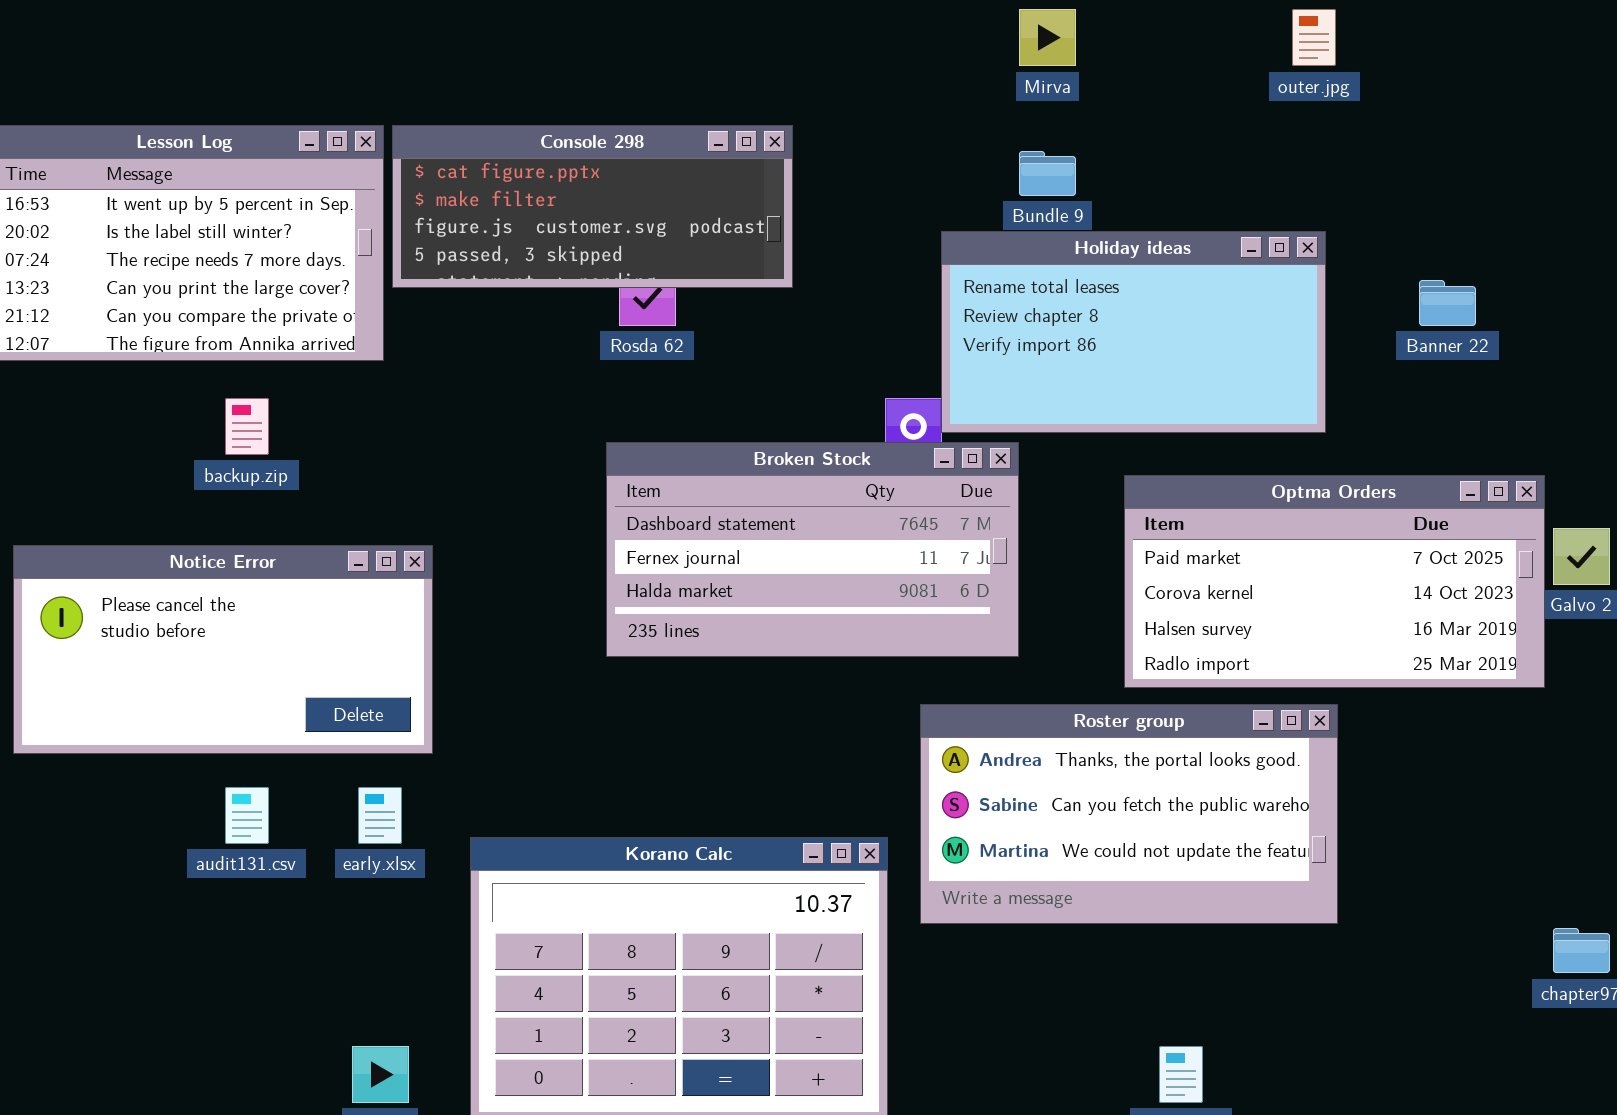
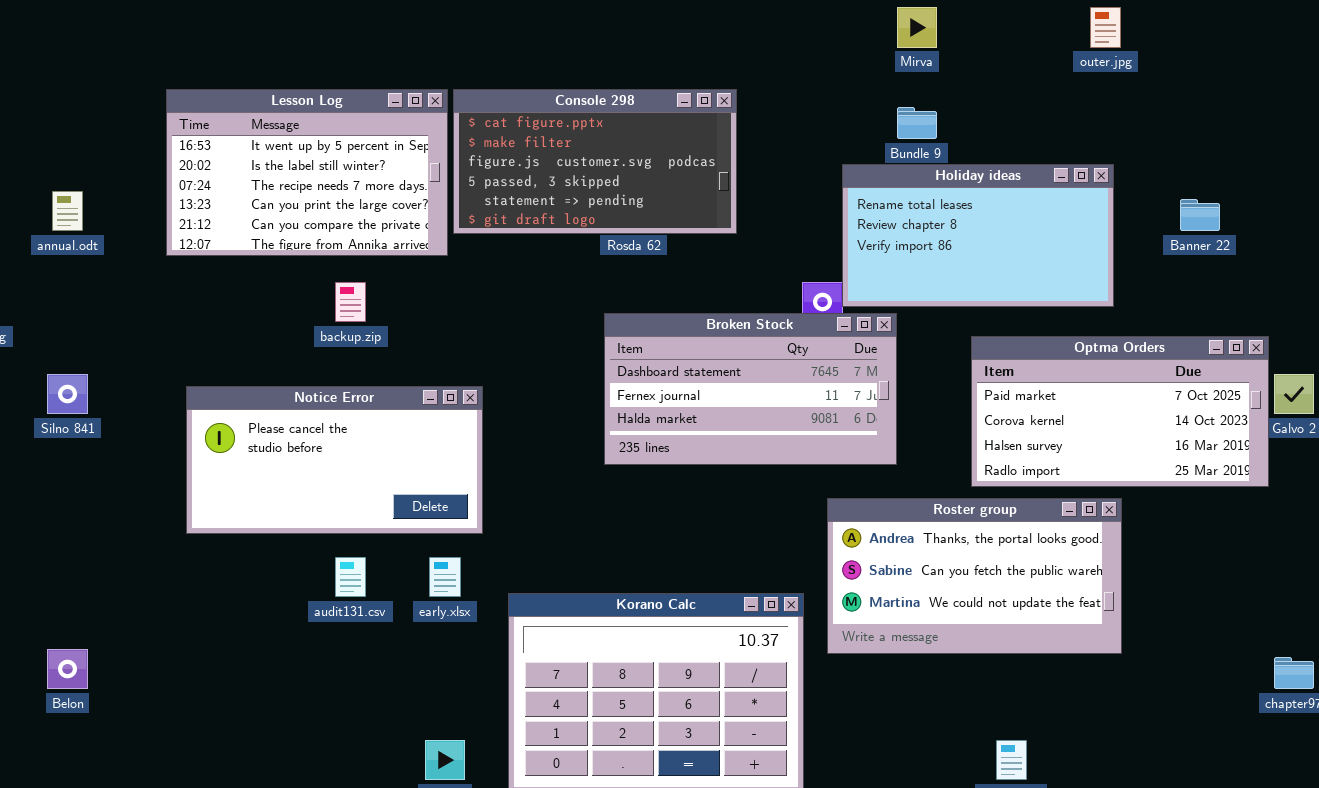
Console 298: [392,125,793,288] -> [453,89,737,234], resized

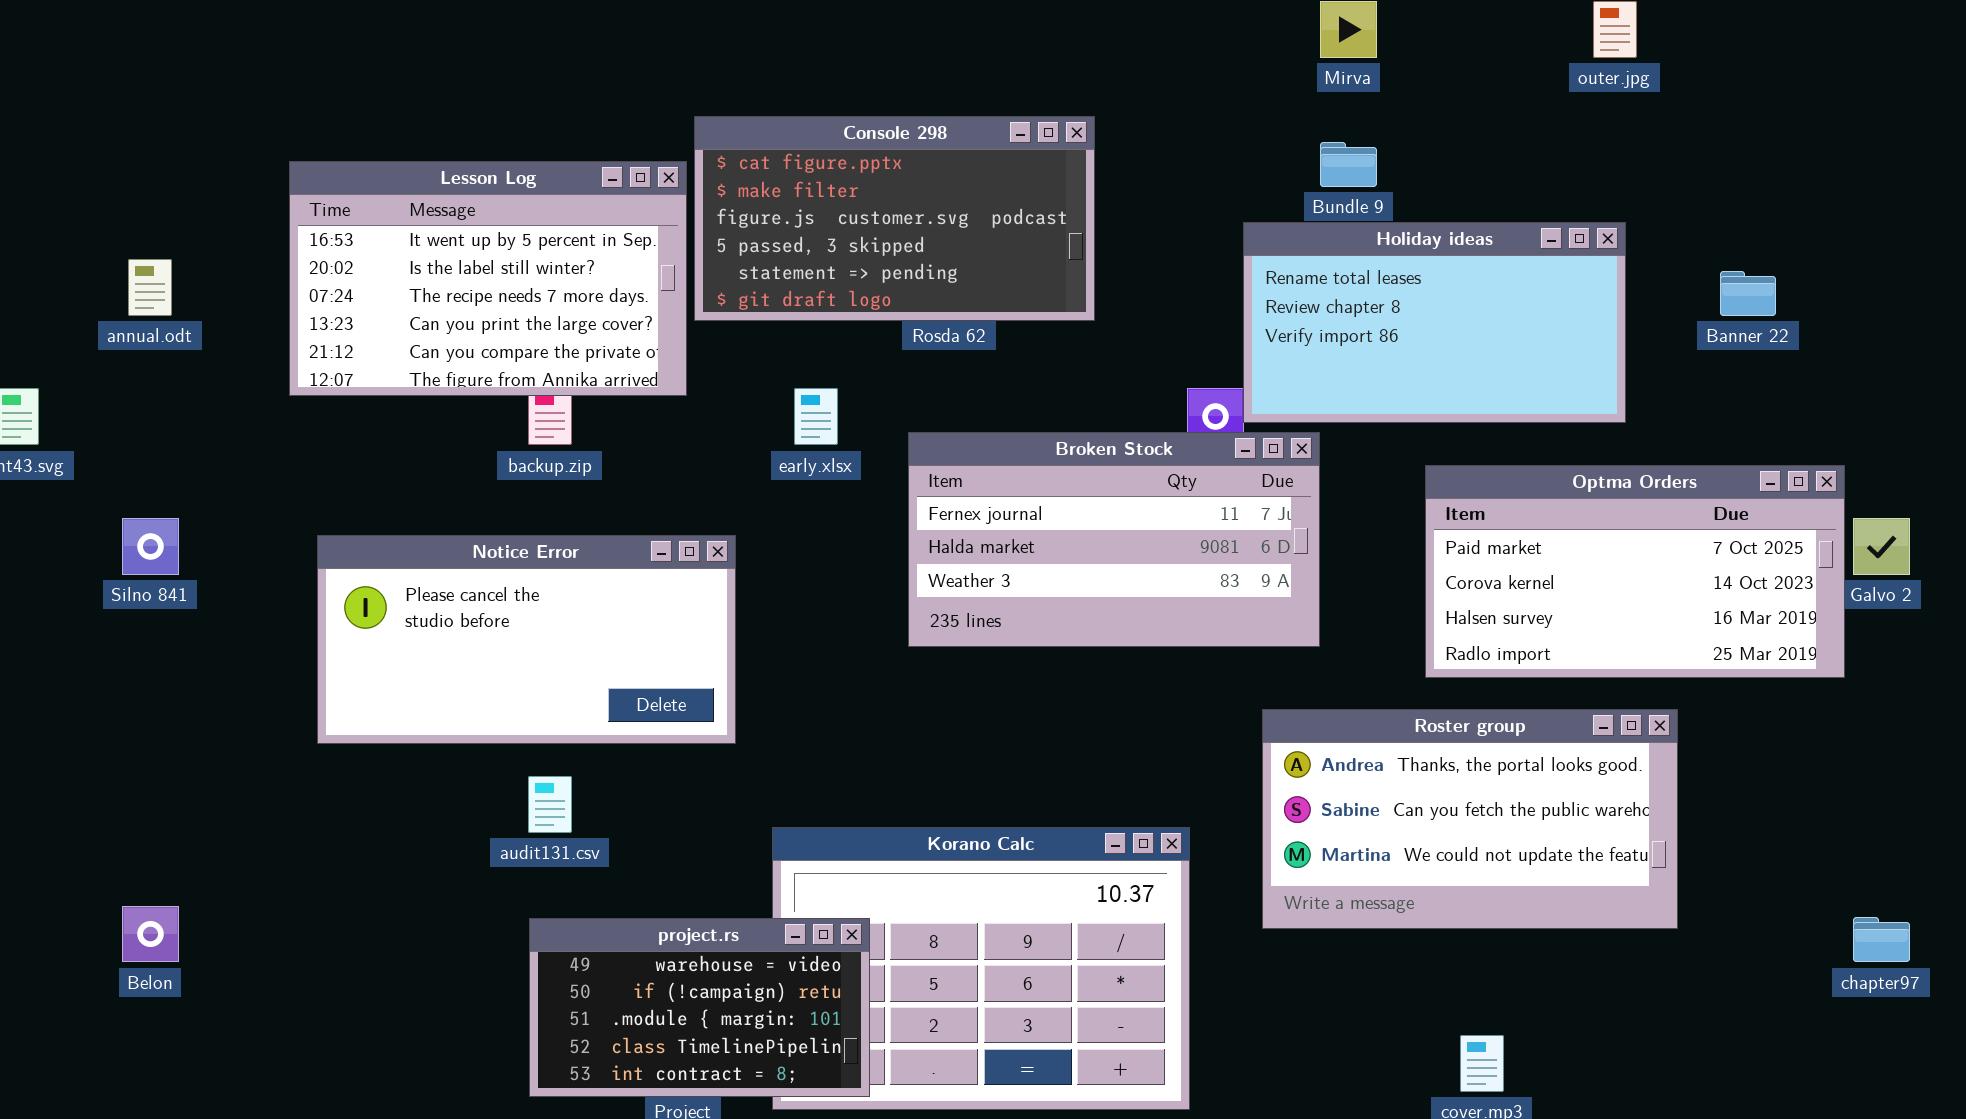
Lesson Log: [166,89,448,256] -> [289,161,687,396], moved
Broken Stock: [604,313,897,465] -> [908,432,1320,647], scrolled down 1 row
Roster group: [827,498,1122,654] -> [1262,709,1678,929], moved
early.xlsx: [429,557,461,597] -> [794,388,838,445], moved
project.rs: none -> [529,918,870,1097], opened

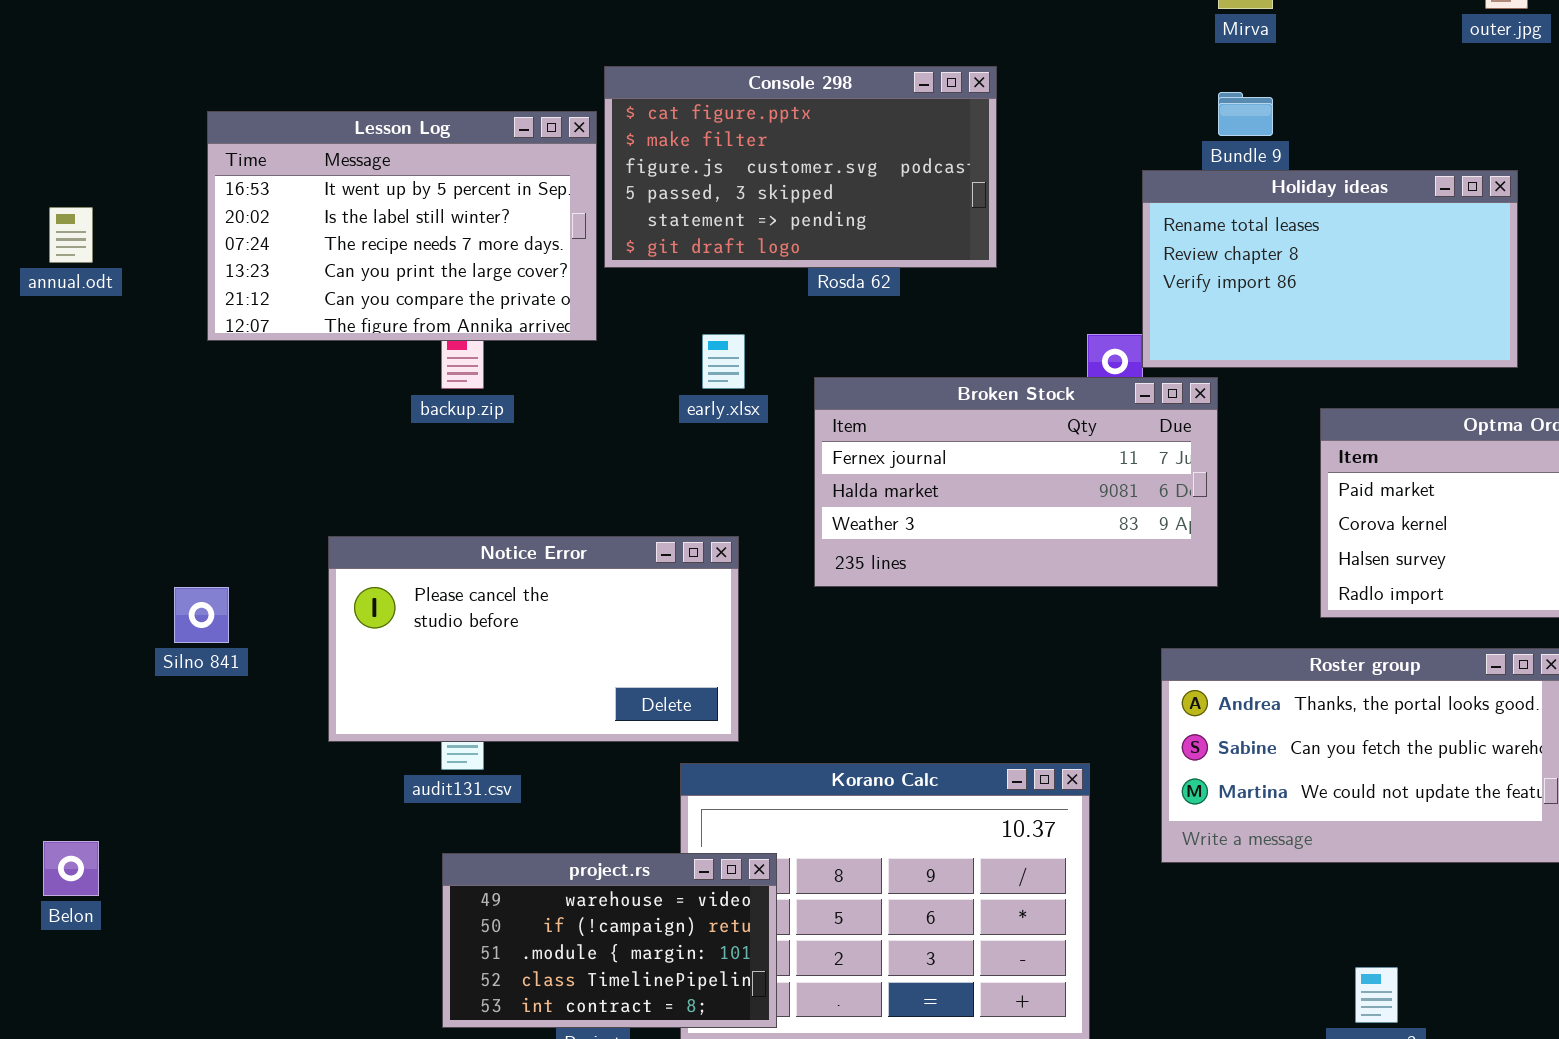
Silno 841: [122,518,179,575] -> [174,587,229,643], moved
Notice Error: [317,535,736,744] -> [328,536,739,742], moved

